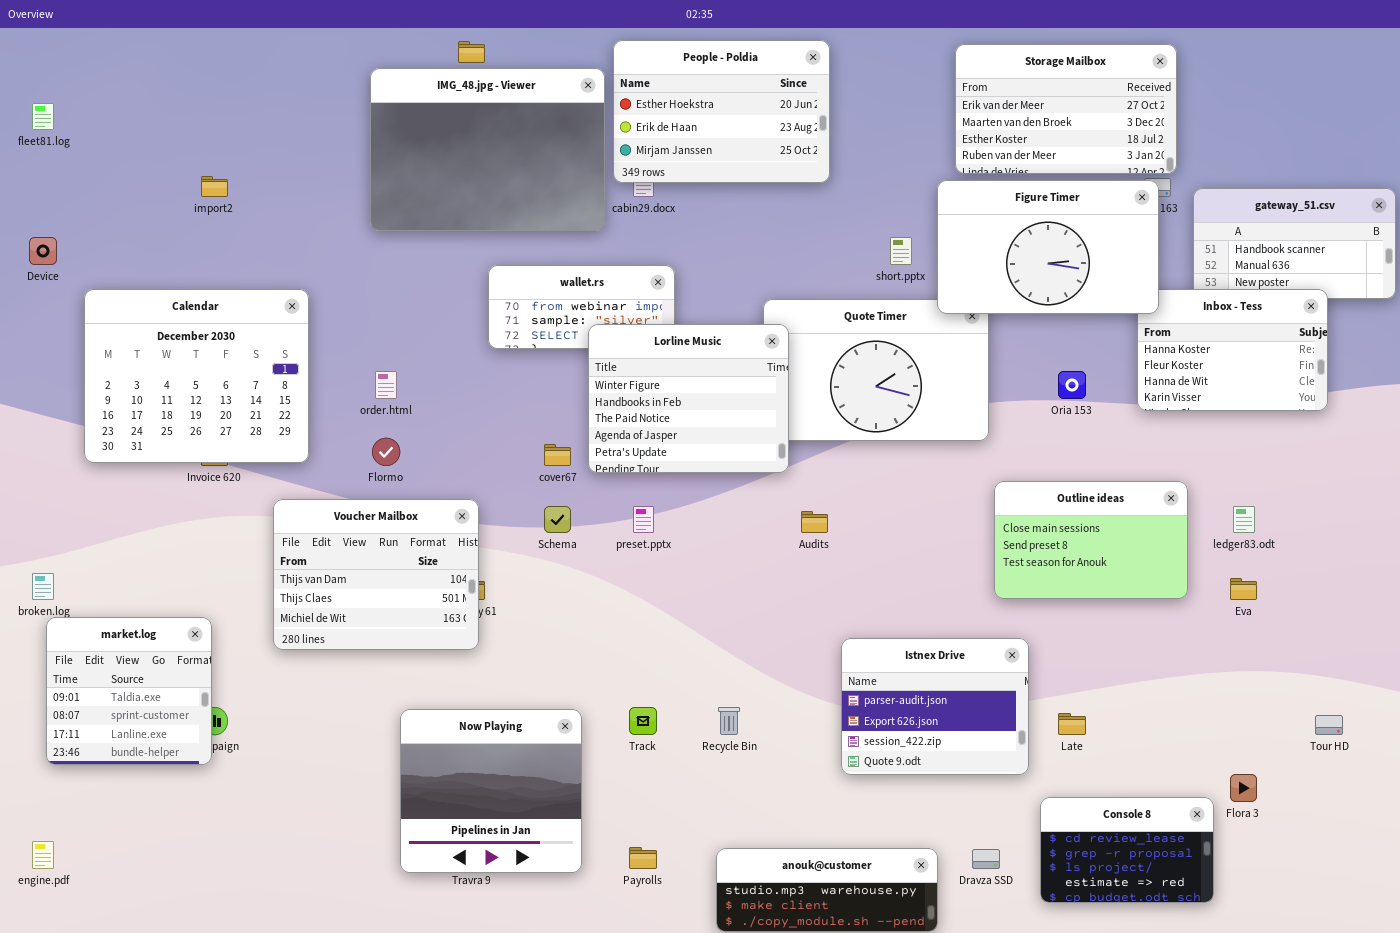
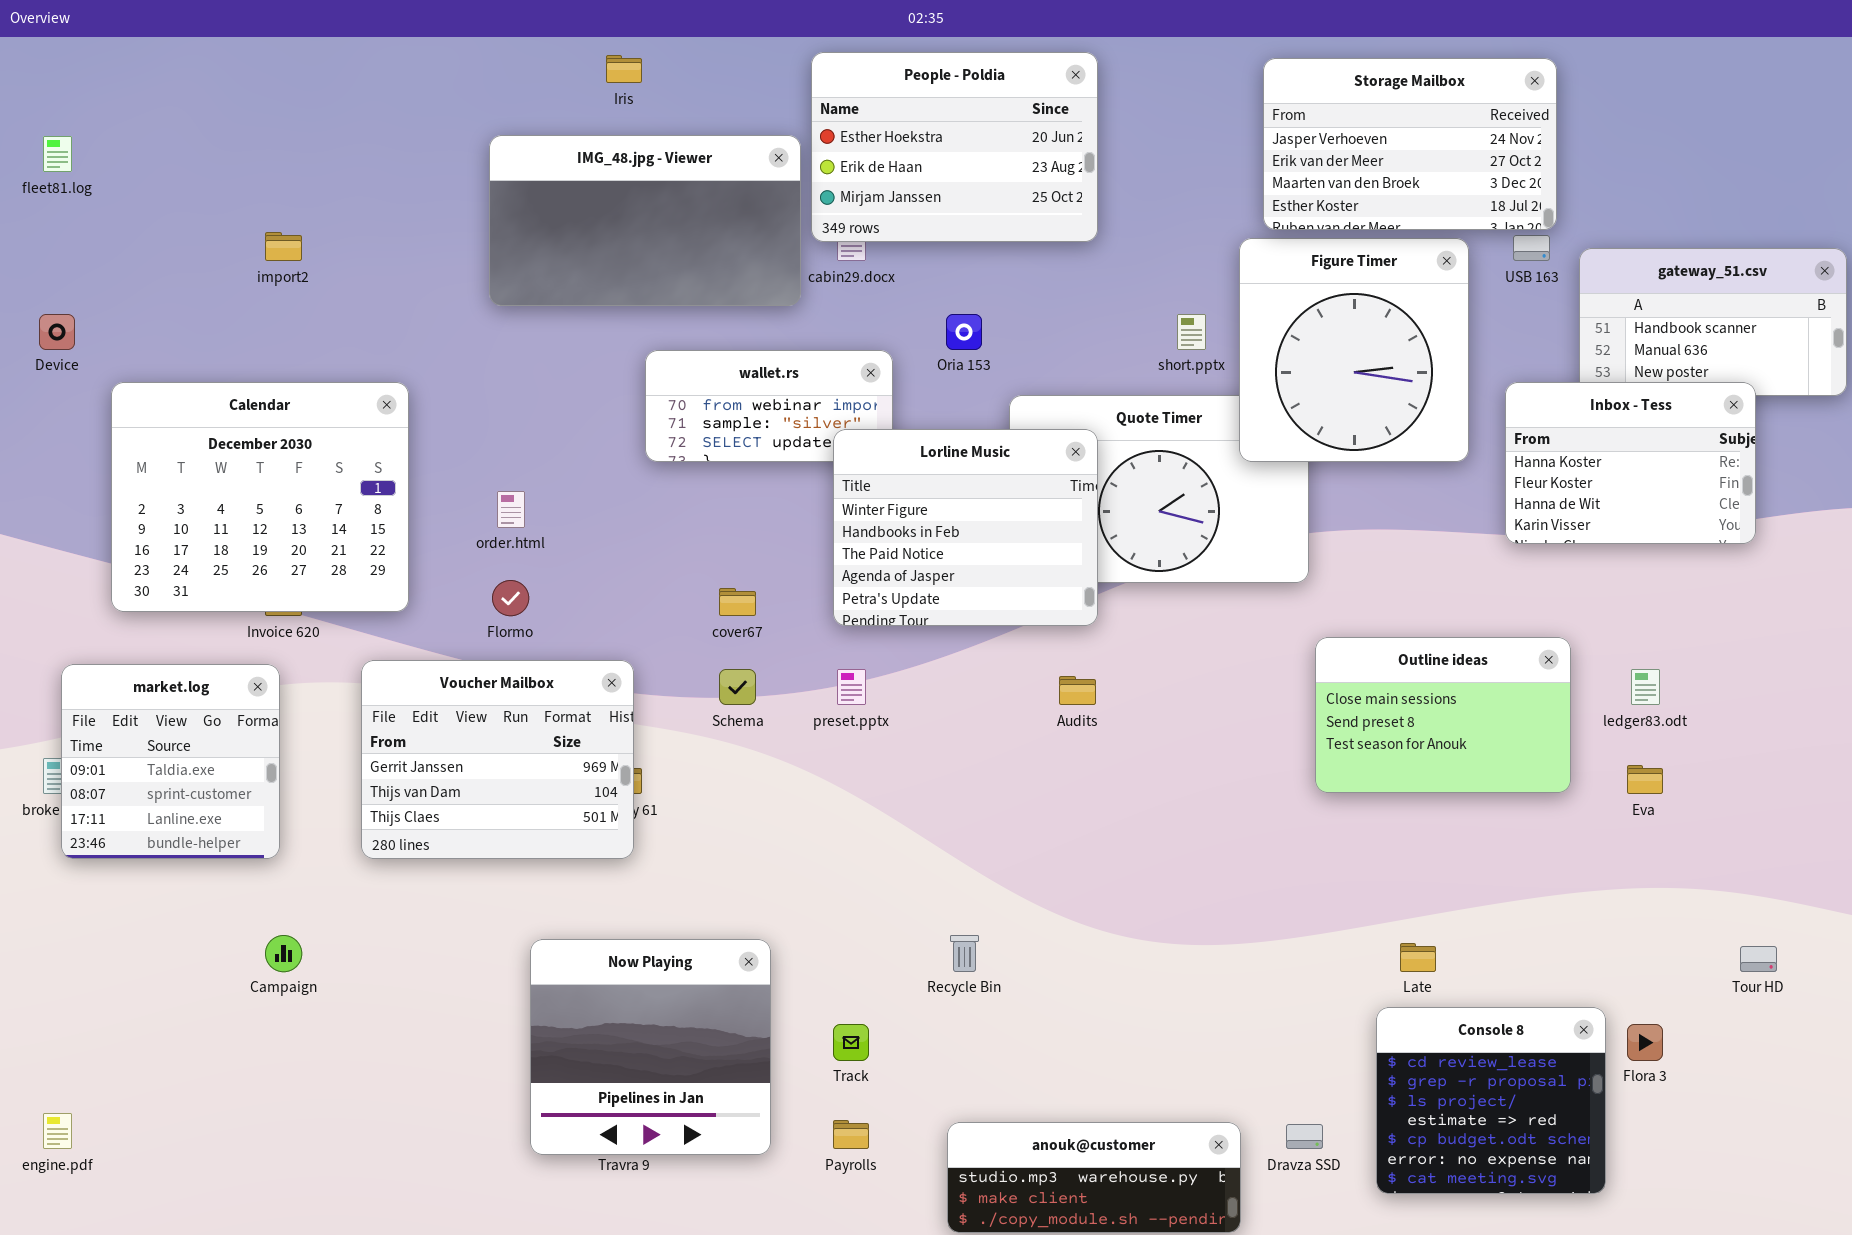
Storage Mailbox: [955,44,1177,174] -> [1263,58,1557,230], scrolled up 1 row
IMG_48.jpg - Viewer: [370,68,605,231] -> [489,135,801,306], resized
Figure Timer: [937,180,1159,314] -> [1239,238,1469,462], resized
Lorline Music: [588,324,789,473] -> [833,429,1098,626], moved
Oria 153: [1058,371,1086,399] -> [946,314,982,350], moved
Voucher Mailbox: [273,499,479,650] -> [361,660,634,859], scrolled up 1 row
market.log: [46,617,212,765] -> [61,664,280,859], moved
Istnex Drive: [841,638,1029,775] -> none, closed
Track: [629,707,657,735] -> [833,1024,869,1061], moved
Console 8: [1040,797,1214,903] -> [1376,1007,1606,1194], resized

